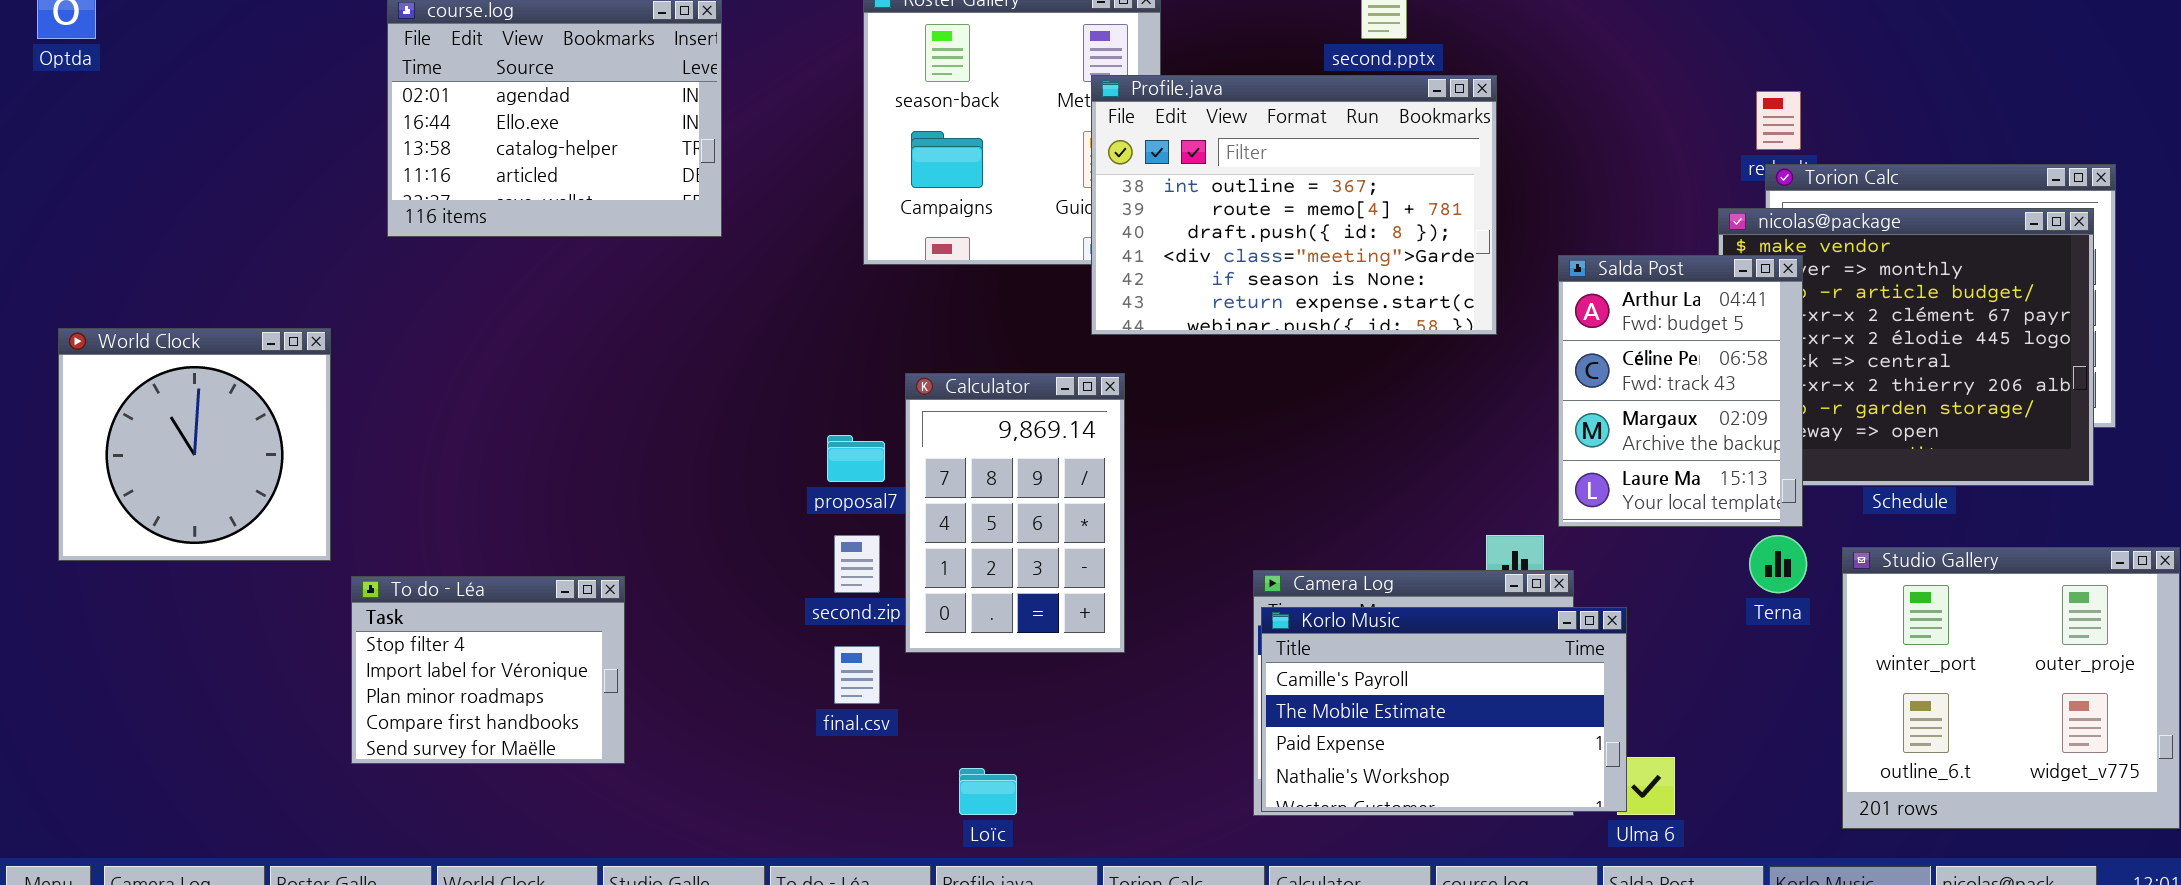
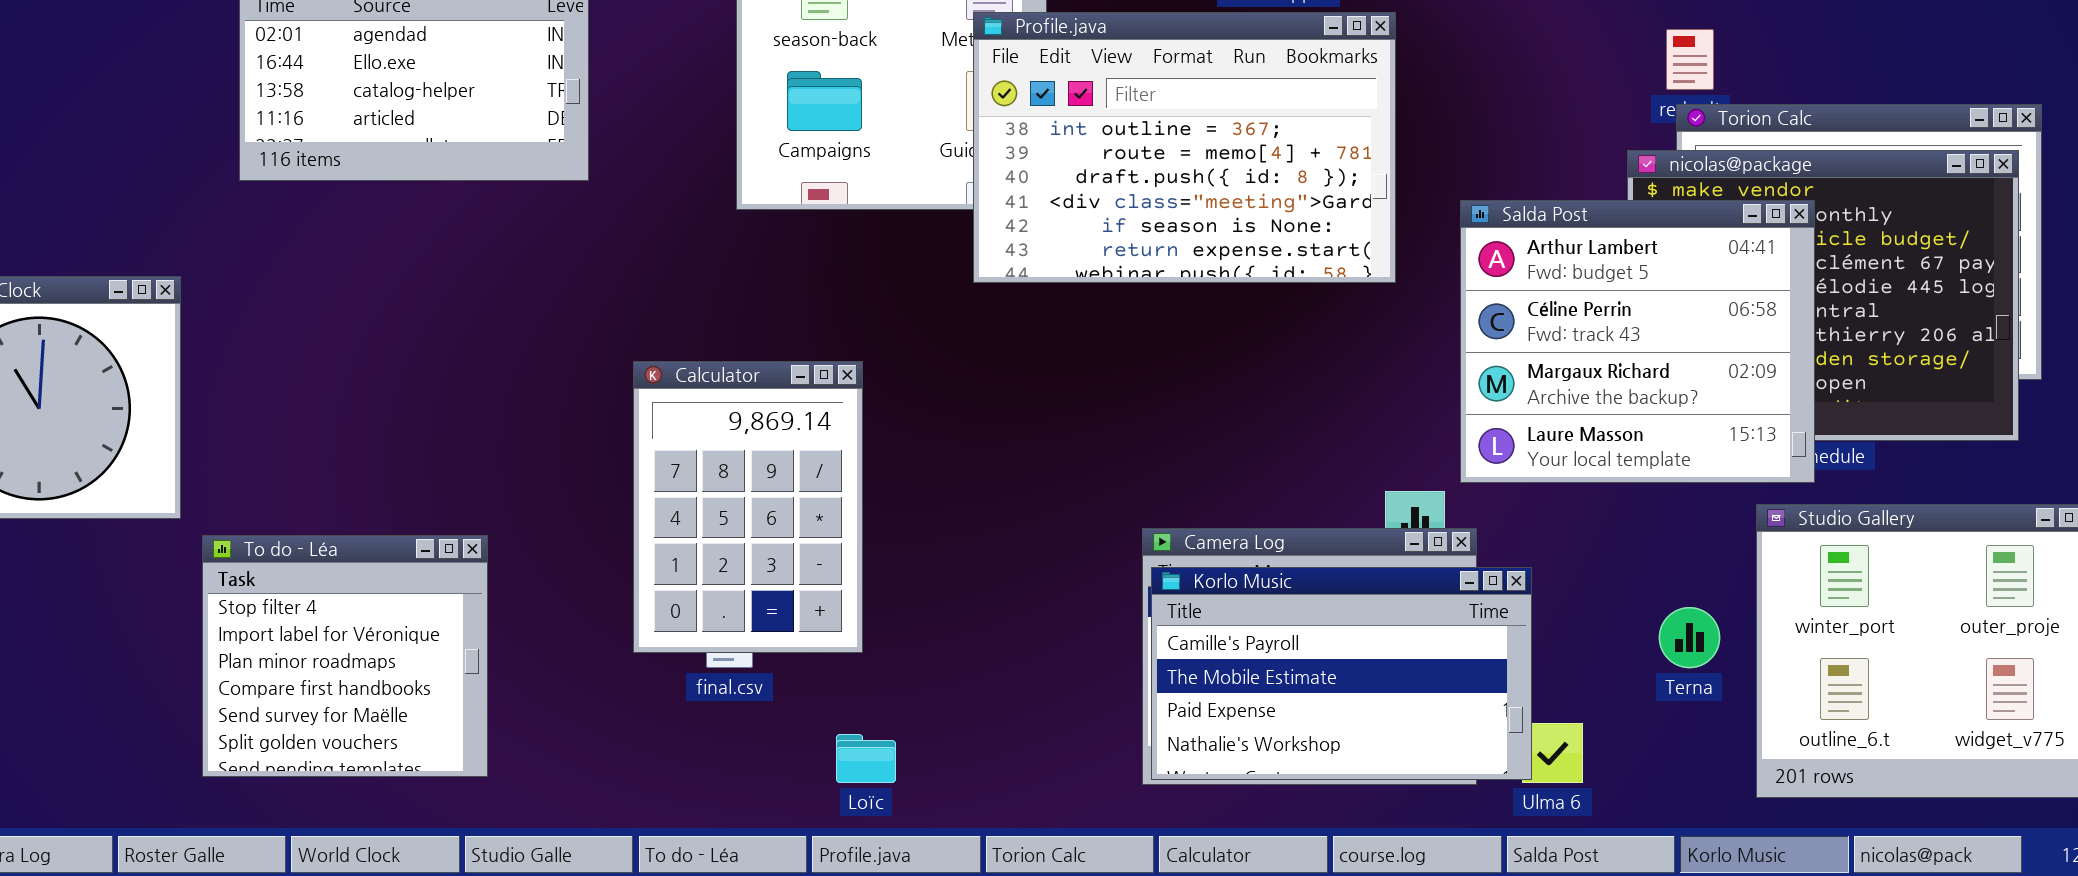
Salda Post: [1558,255,1803,527] -> [1460,200,1815,483], resized
Calculator: [905,373,1125,653] -> [633,361,863,653], moved
Terna: [1749,535,1807,593] -> [1659,607,1720,668], moved
To do - Léa: [351,576,625,764] -> [202,535,488,777], resized

